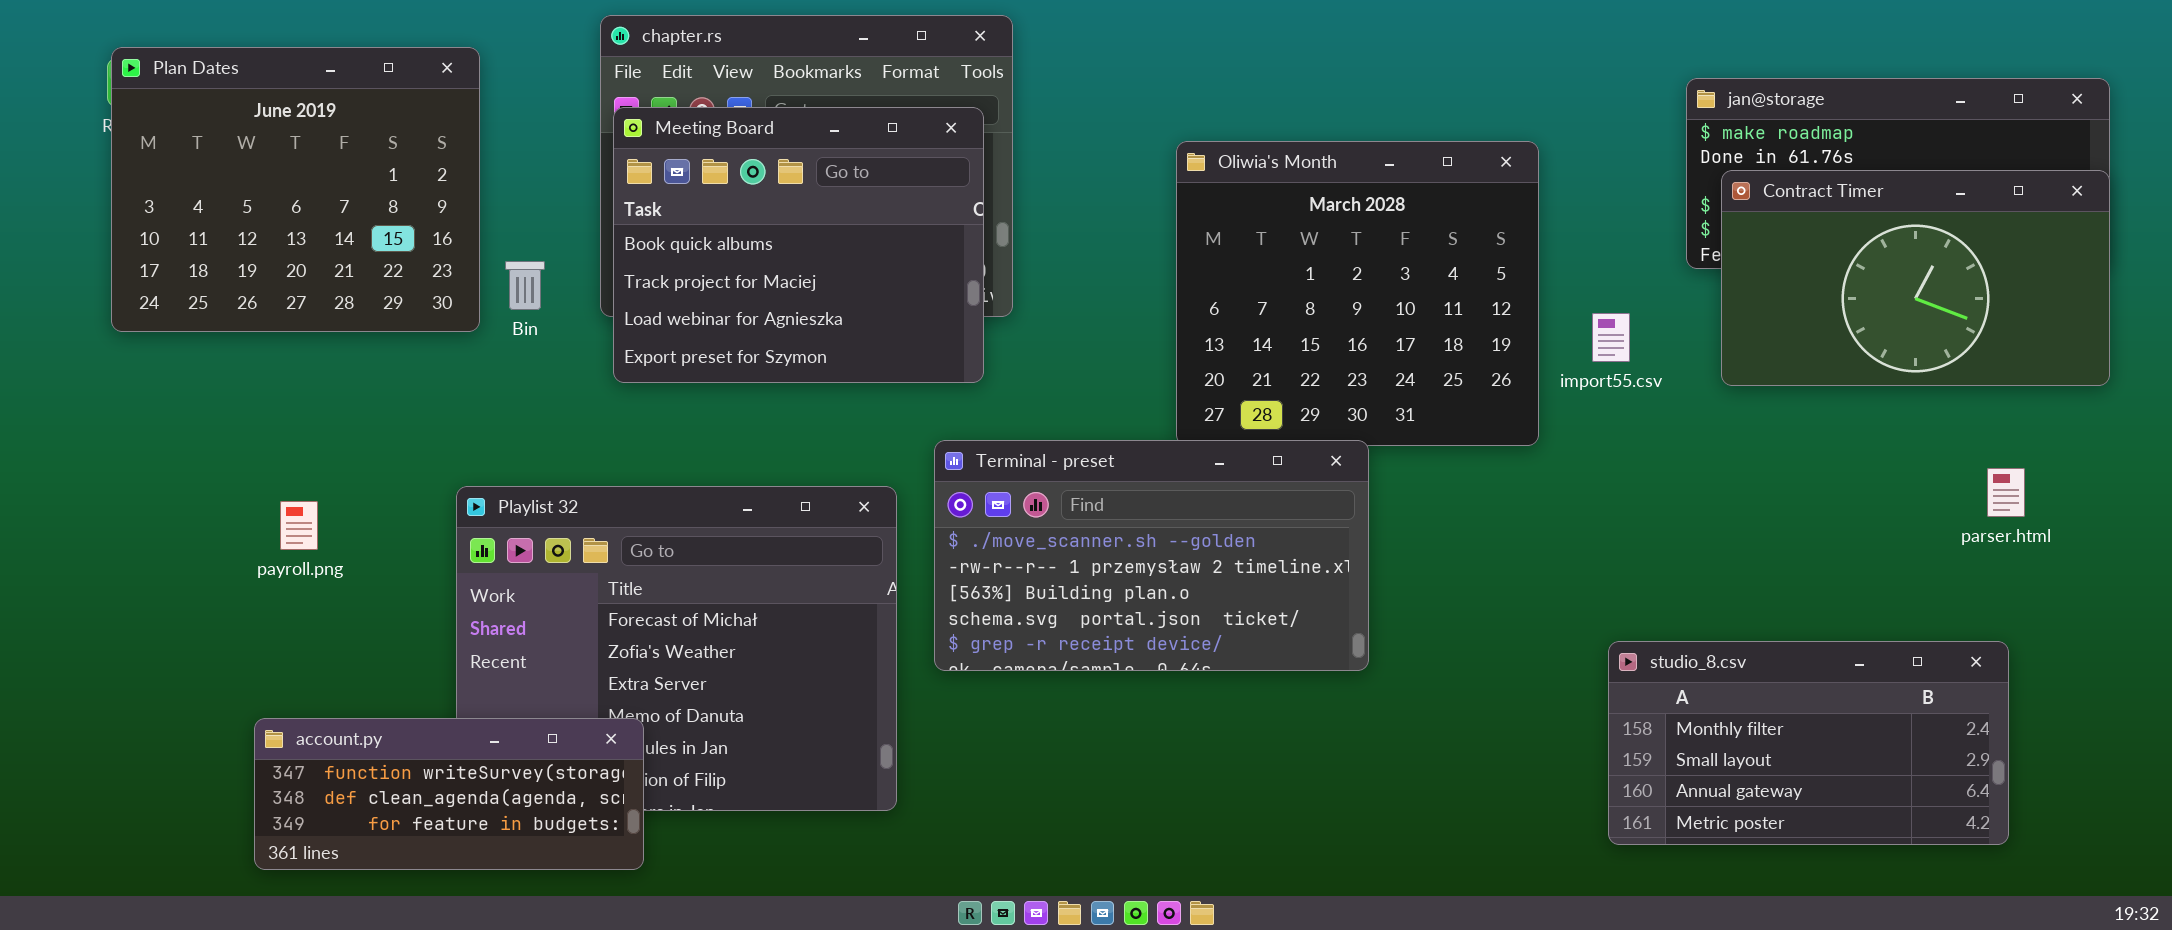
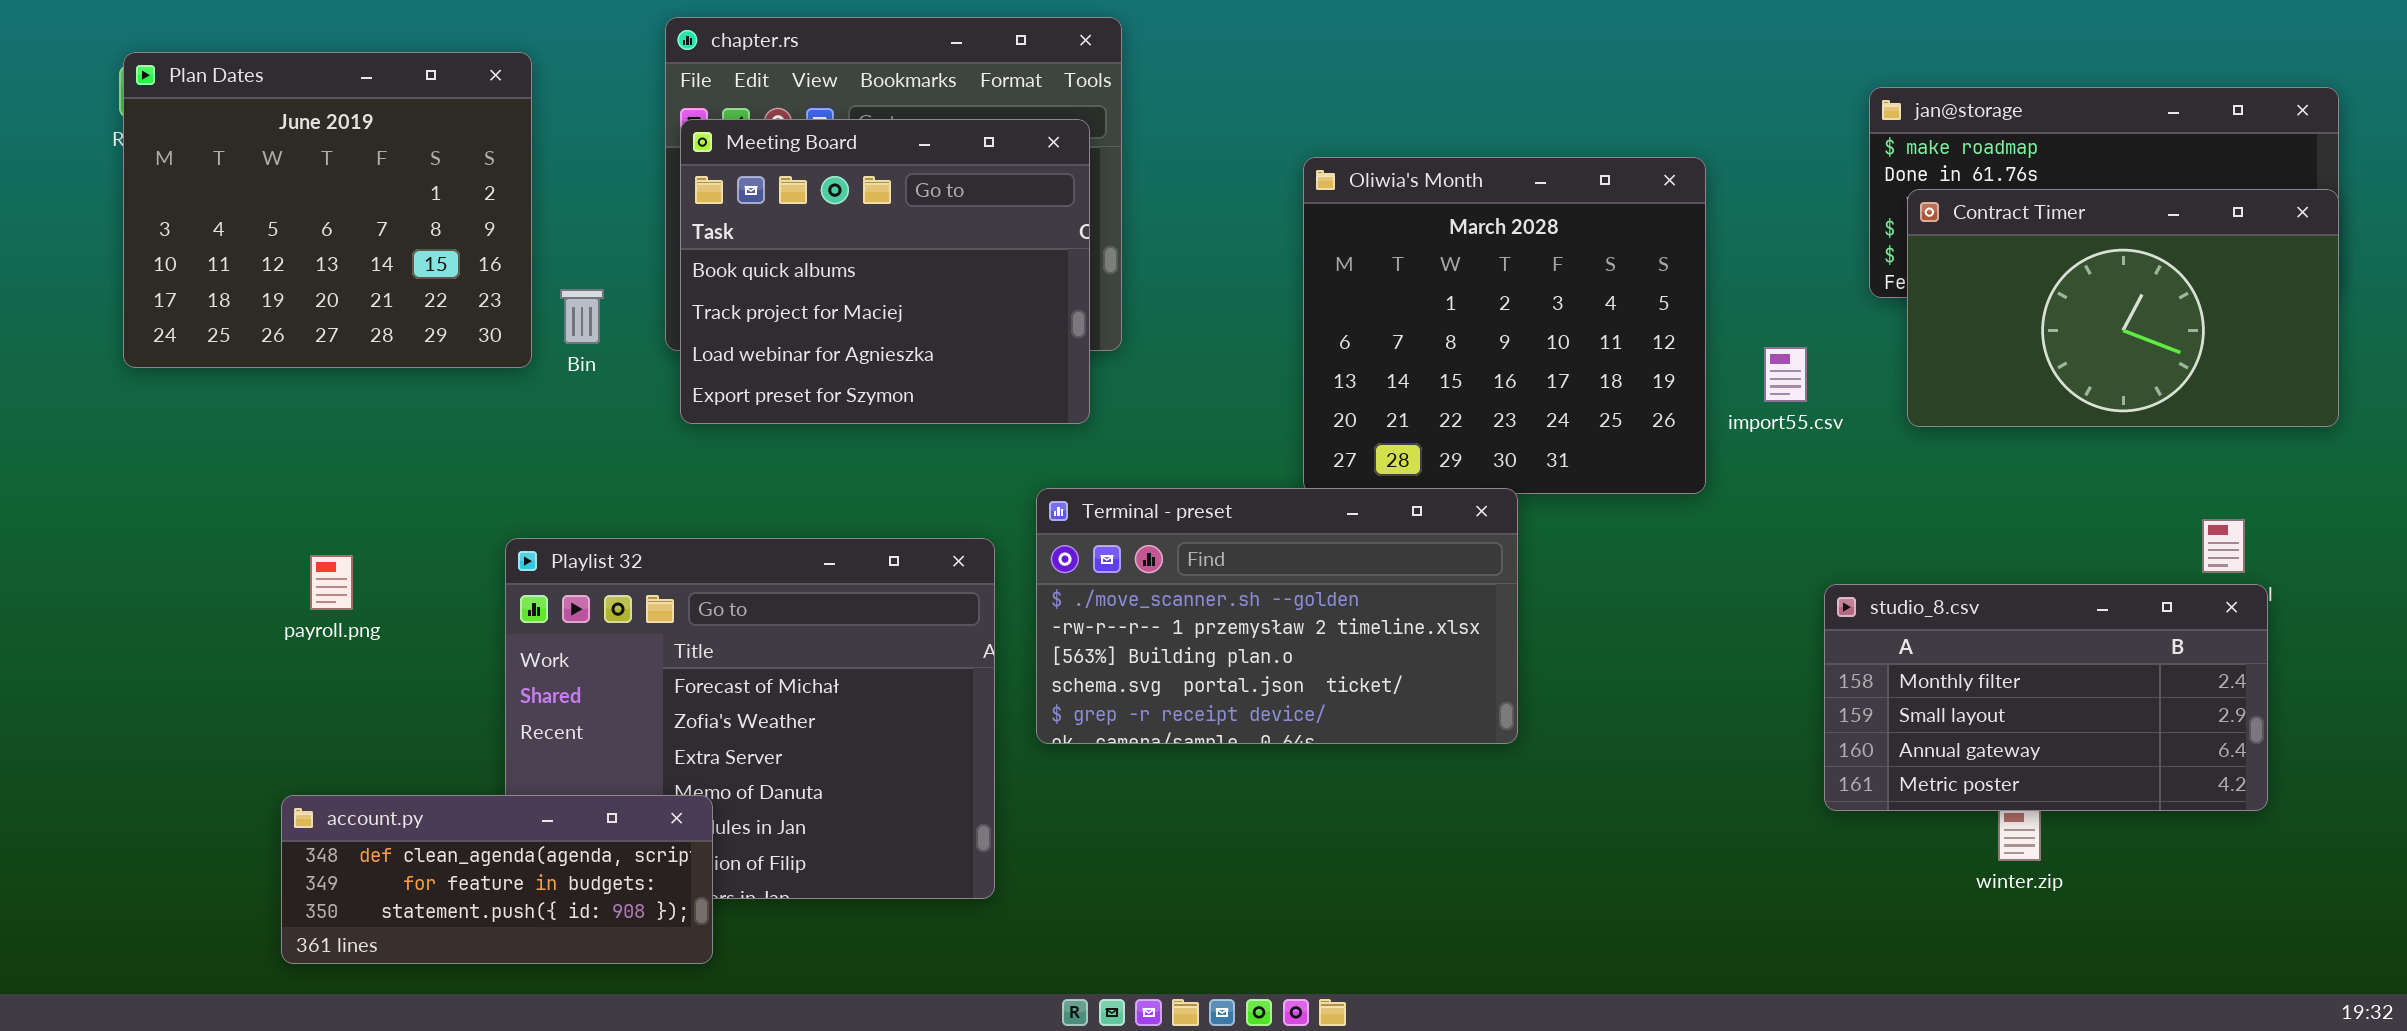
studio_8.csv: [1608,641,2009,845] -> [1824,584,2268,811], moved
account.py: [254,718,644,870] -> [281,795,713,964], scrolled down 1 row

